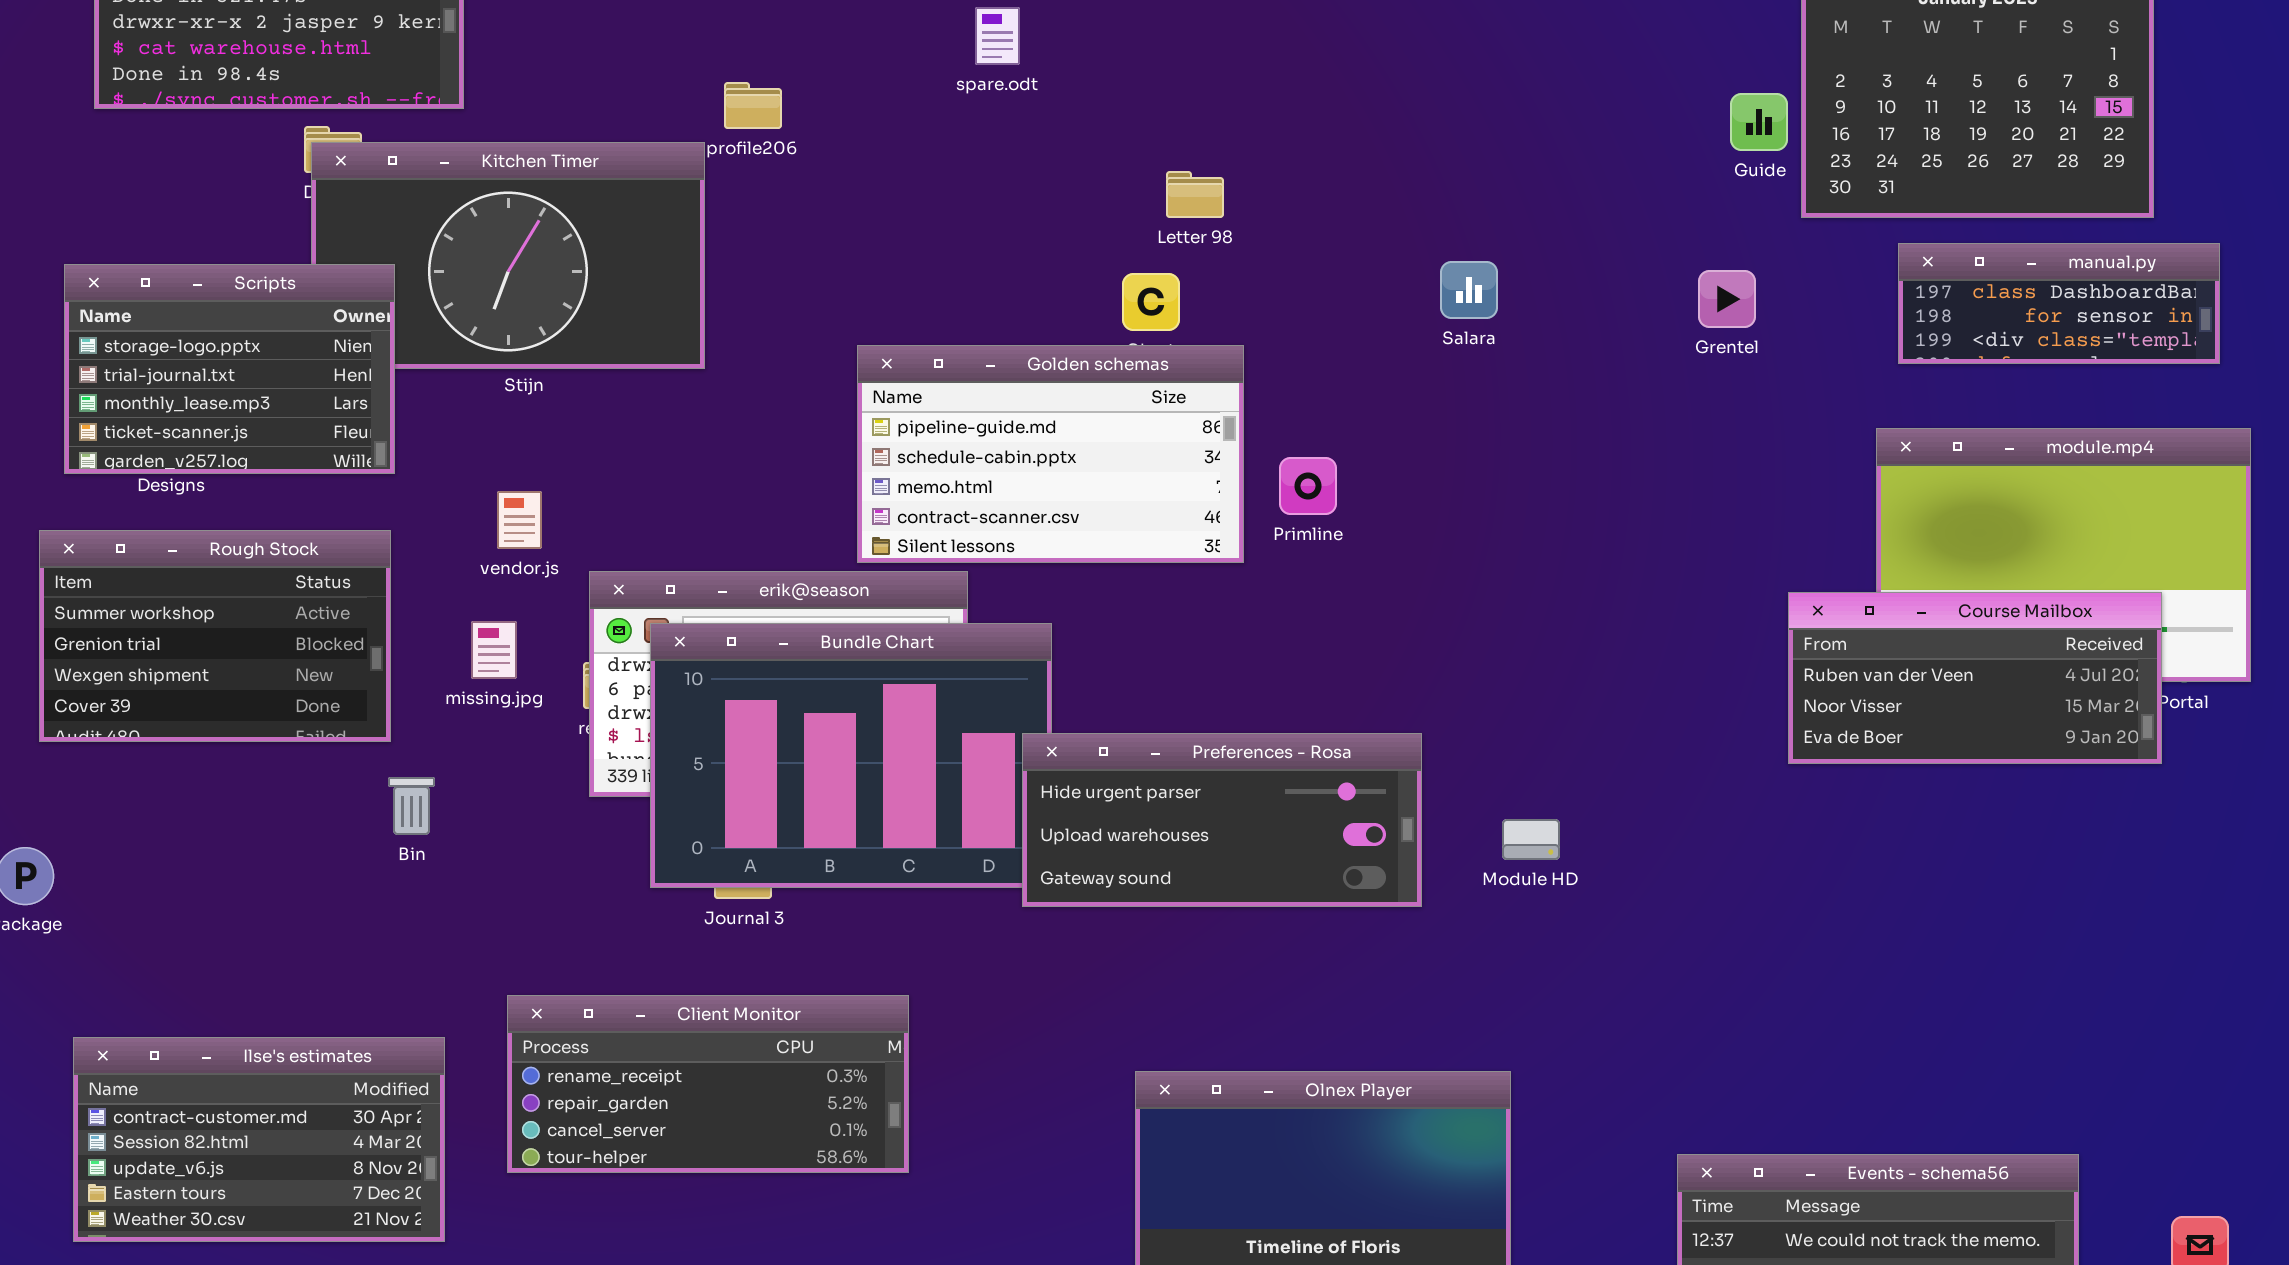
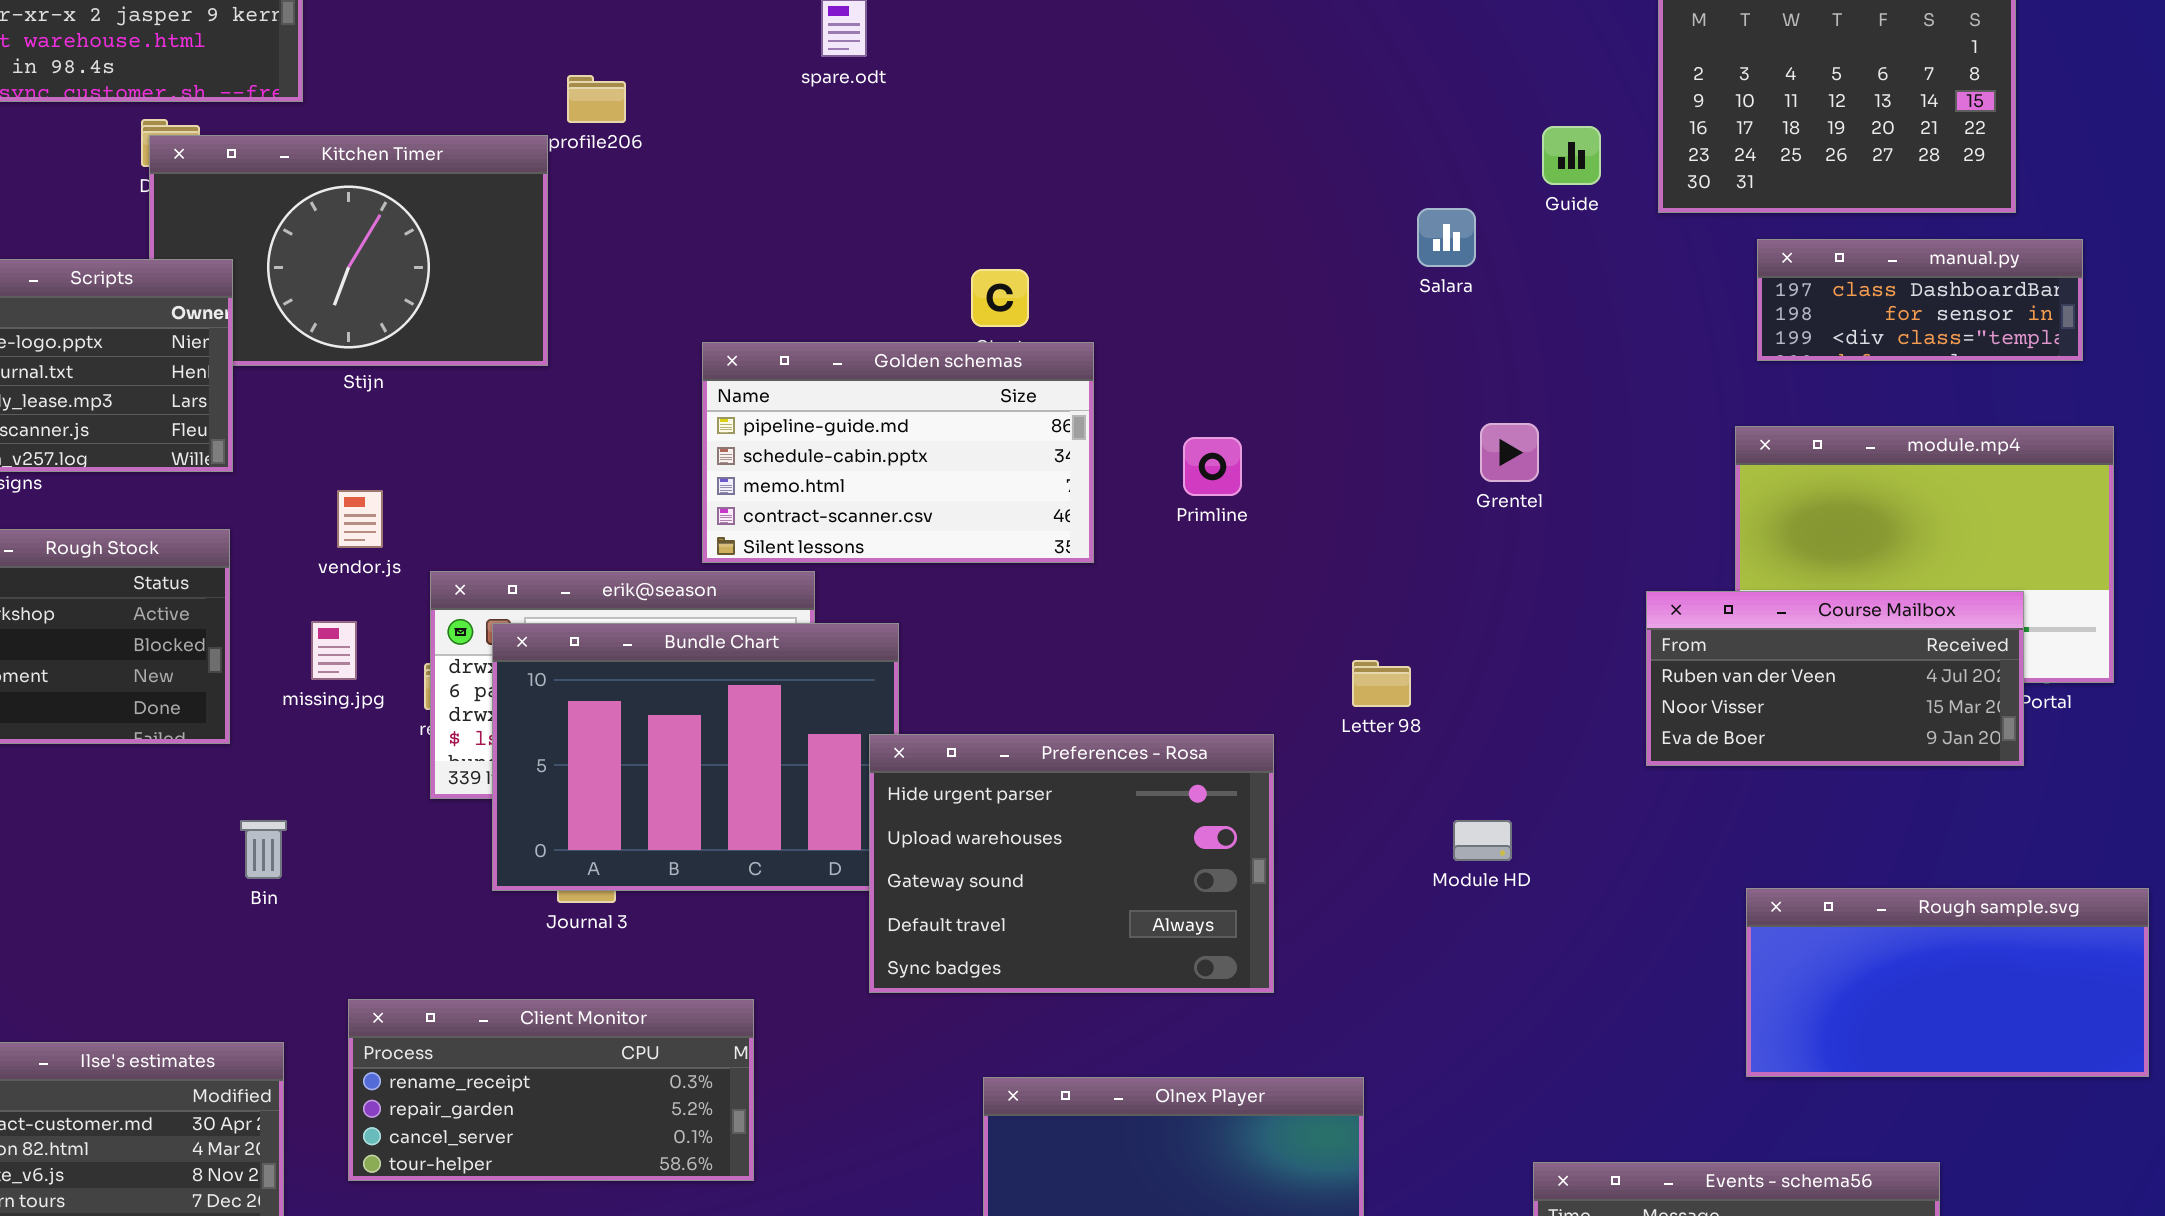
Guide: [1730,93,1788,151] -> [1542,126,1601,185], moved
Letter 98: [1166,171,1224,218] -> [1352,660,1411,707], moved
Salara: [1440,261,1498,319] -> [1417,208,1476,267], moved
Grentel: [1698,270,1756,328] -> [1480,423,1539,482], moved
Primline: [1279,457,1337,515] -> [1183,437,1242,496], moved
Preferences - Rosa: [1022,733,1422,907] -> [869,734,1274,993], resized
Bin: [388,777,435,835] -> [240,820,287,879], moved
Module HD: [1502,819,1560,860] -> [1453,820,1512,861], moved
Rough sample.svg: none -> [1746,888,2149,1077], opened

